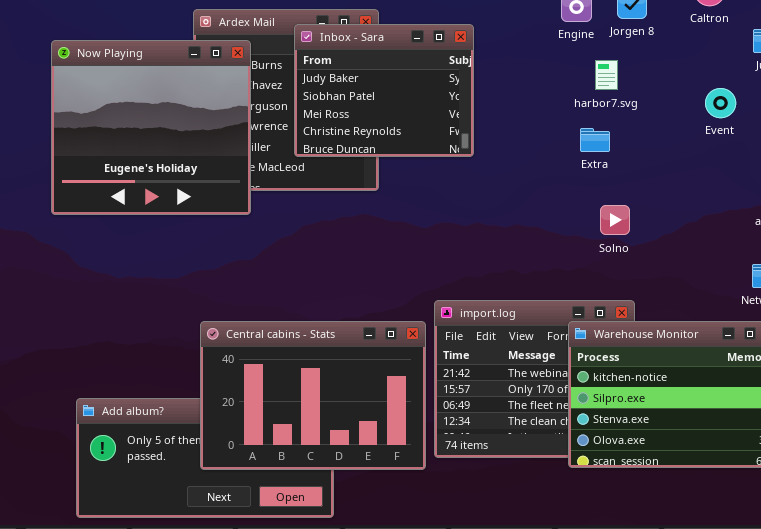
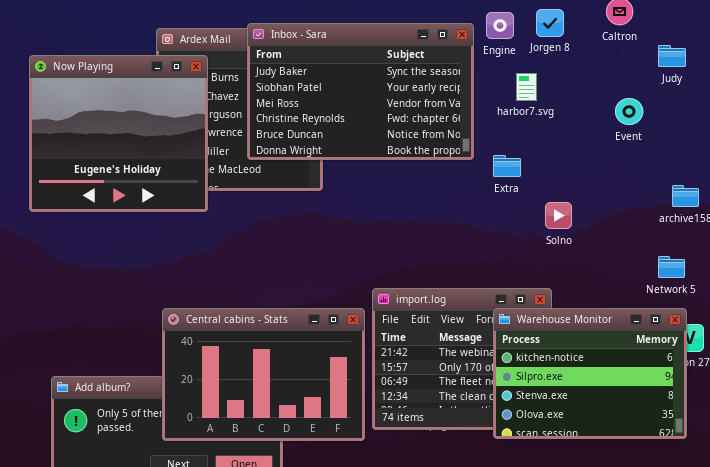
Inbox - Sara: [294,24,474,157] -> [247,23,474,160], resized
Extra: [580,128,610,152] -> [493,155,521,177], moved
Solno: [600,205,630,235] -> [545,202,572,229], moved

